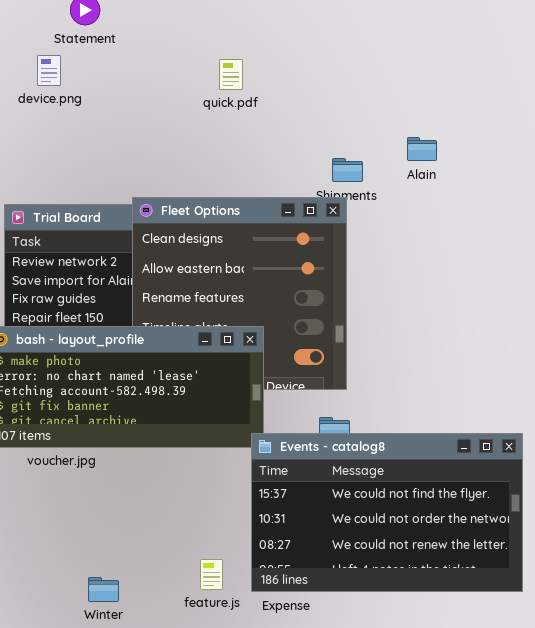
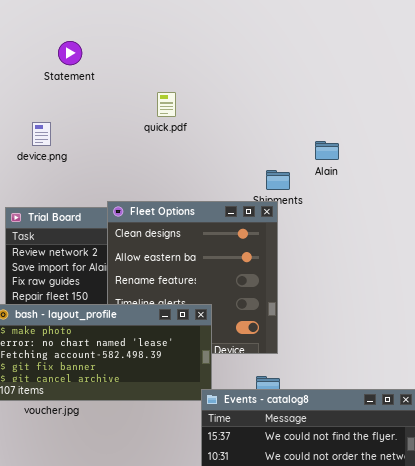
device.png: [37,55,61,86] -> [32,122,51,146], moved
quick.pdf: [219,59,243,90] -> [157,92,176,117], moved
Alain: [407,137,437,161] -> [315,141,339,160], moved

